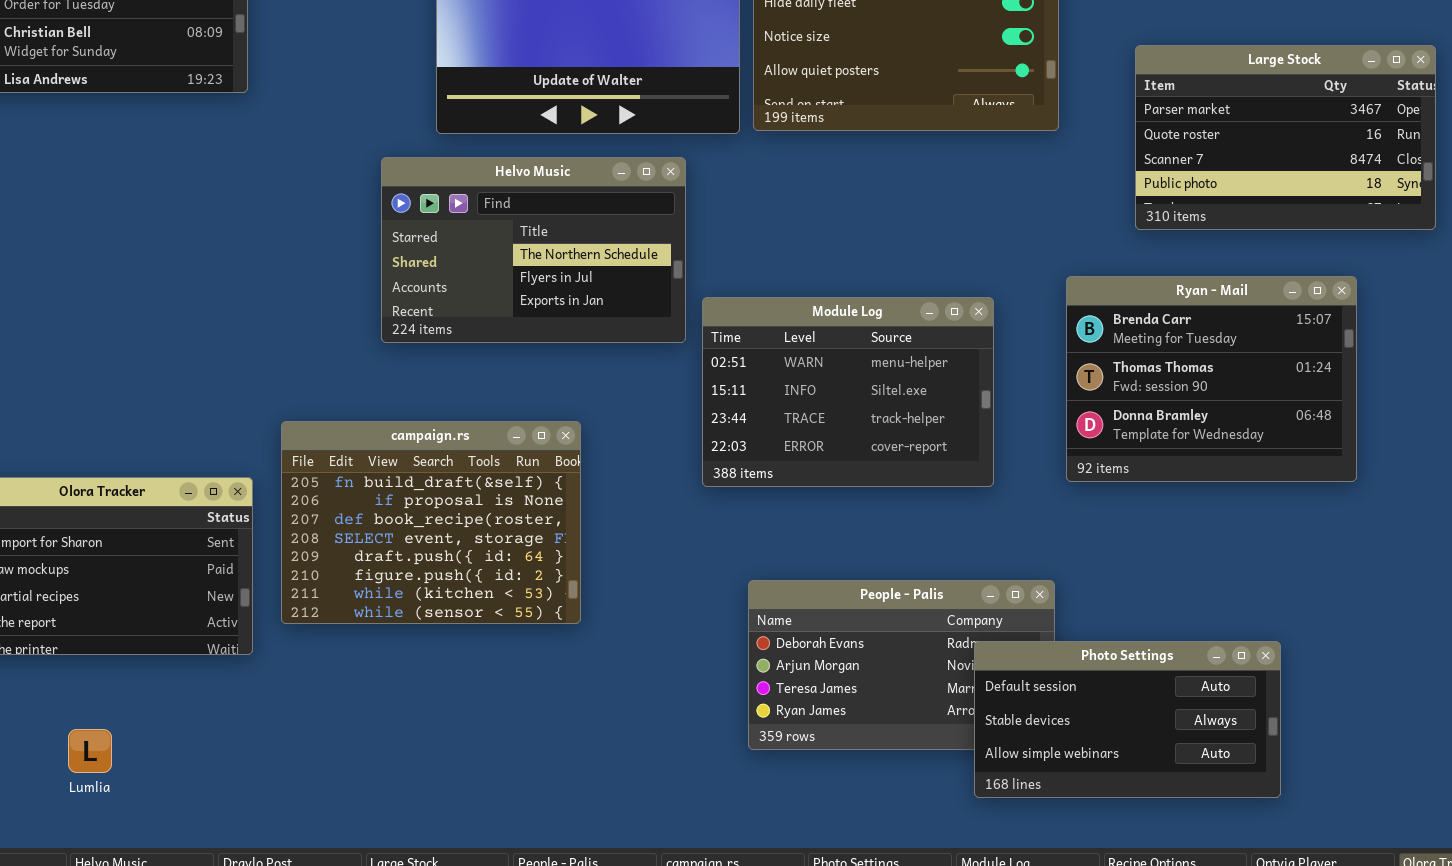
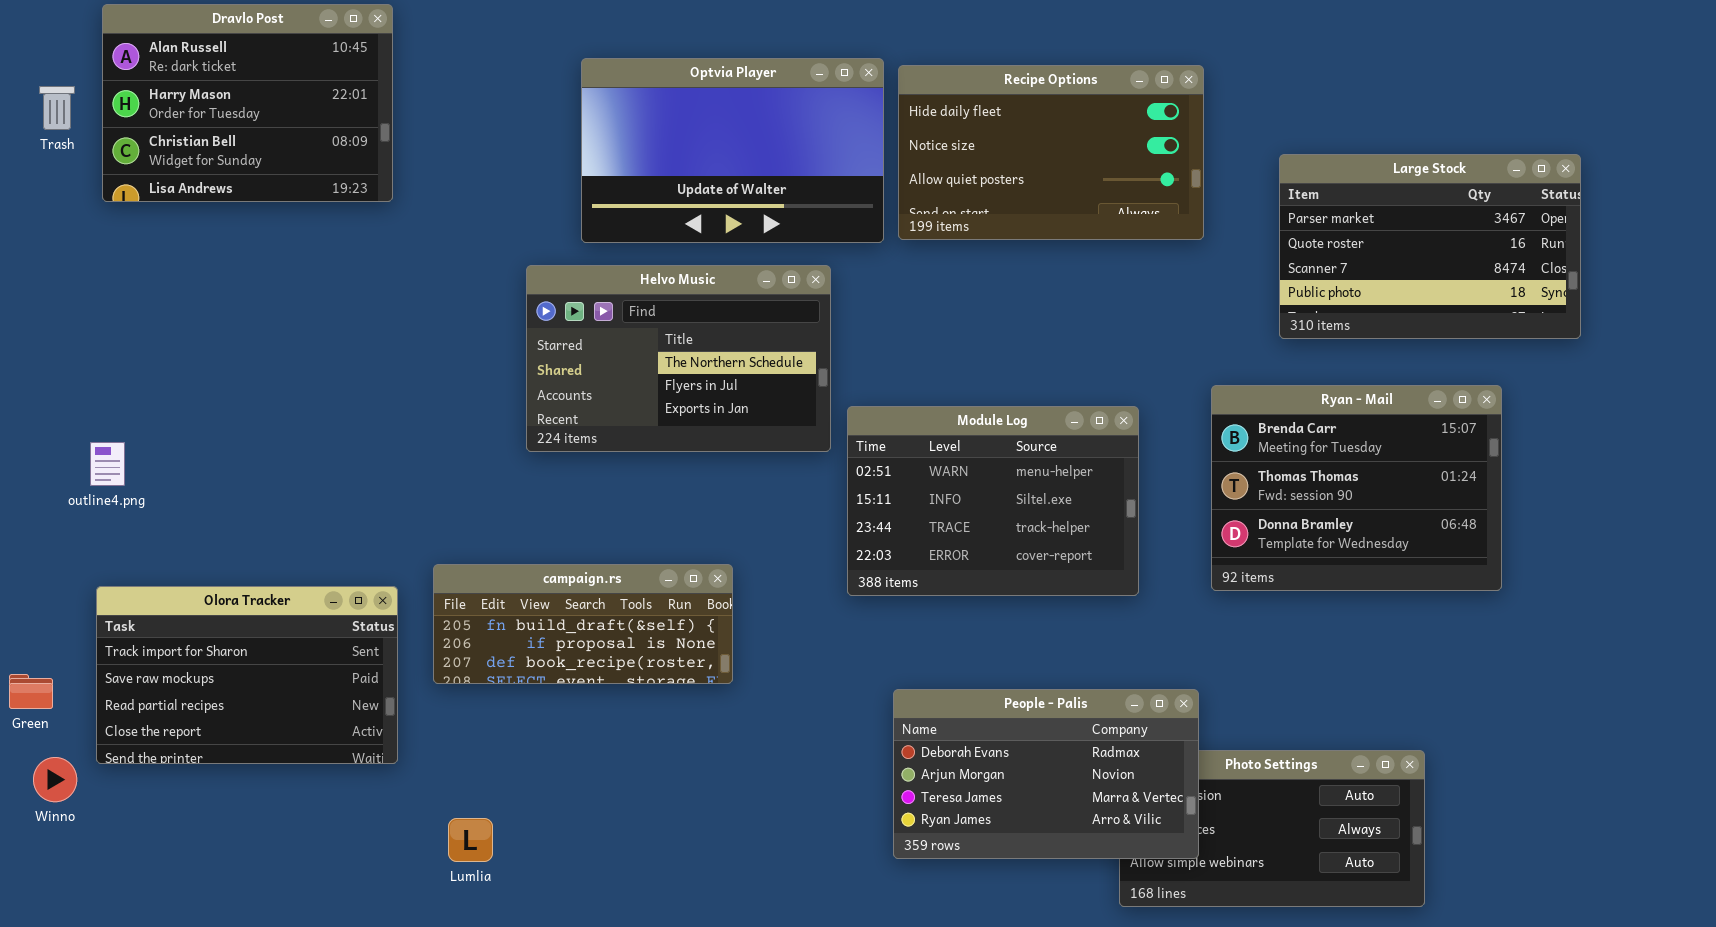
campaign.rs: [281,421,581,624] -> [433,564,733,684], moved, resized
People - Palis: [748,580,1055,750] -> [893,689,1199,859], raised
Lumlia: [68,729,112,773] -> [448,818,493,862], moved

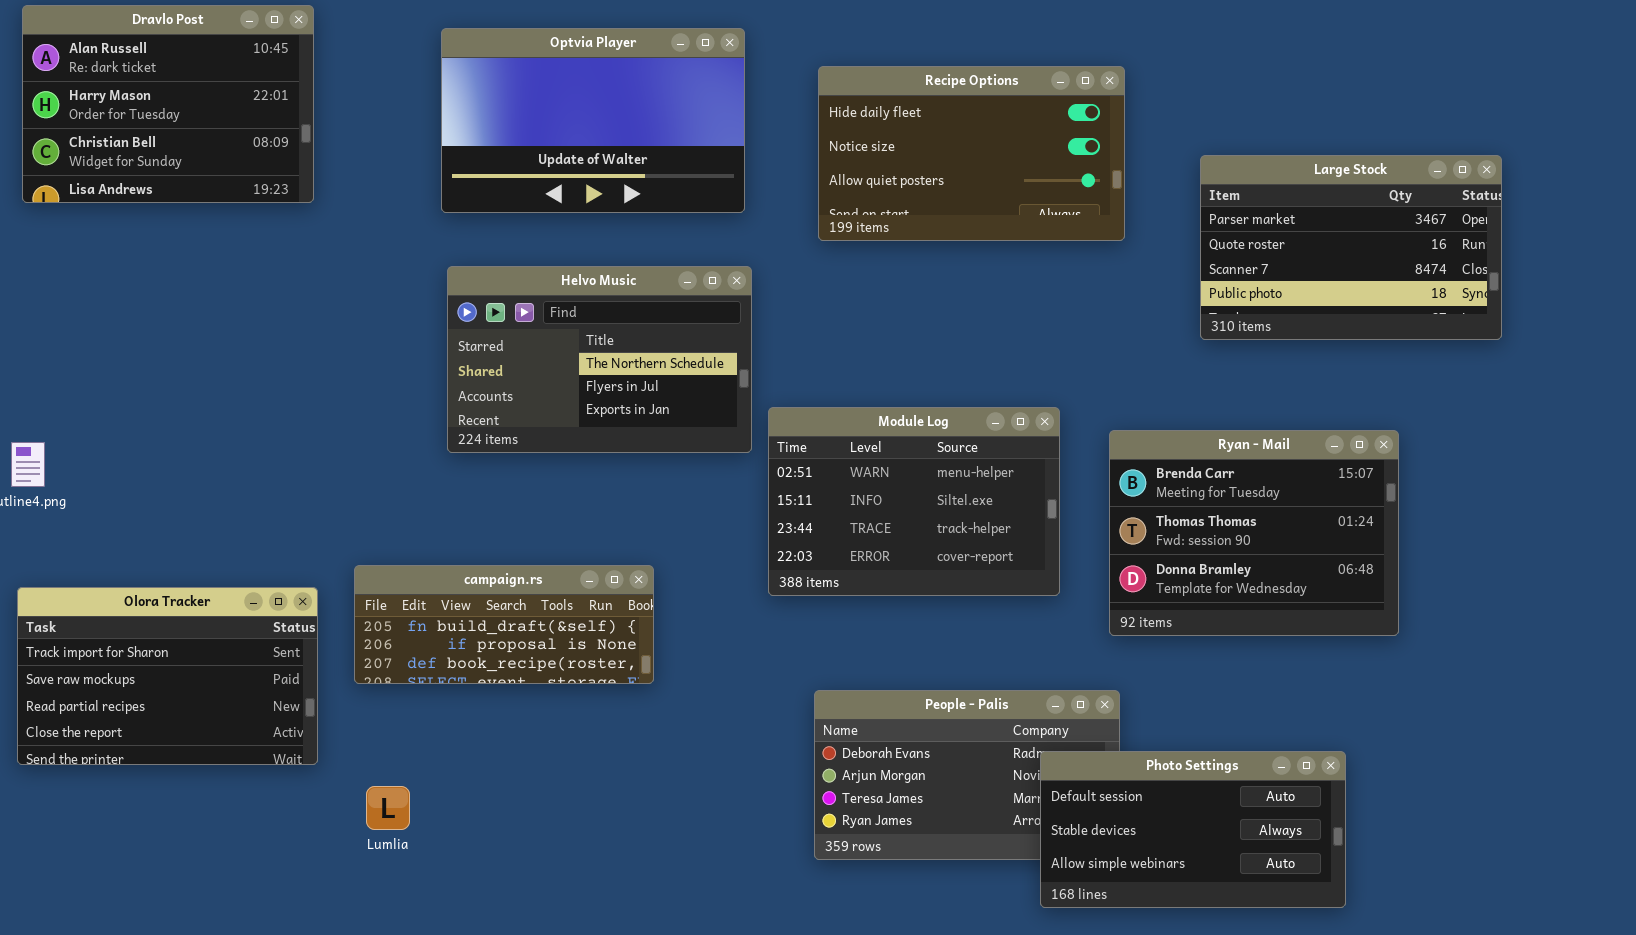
Optvia Player: [581,58,884,243] -> [441,28,745,213], moved
Ryan - Mail: [1211,385,1502,591] -> [1109,430,1399,636], moved
Photo Settings: [1119,750,1425,907] -> [1040,751,1346,908], raised
Lumlia: [448,818,493,862] -> [366,786,410,830], moved

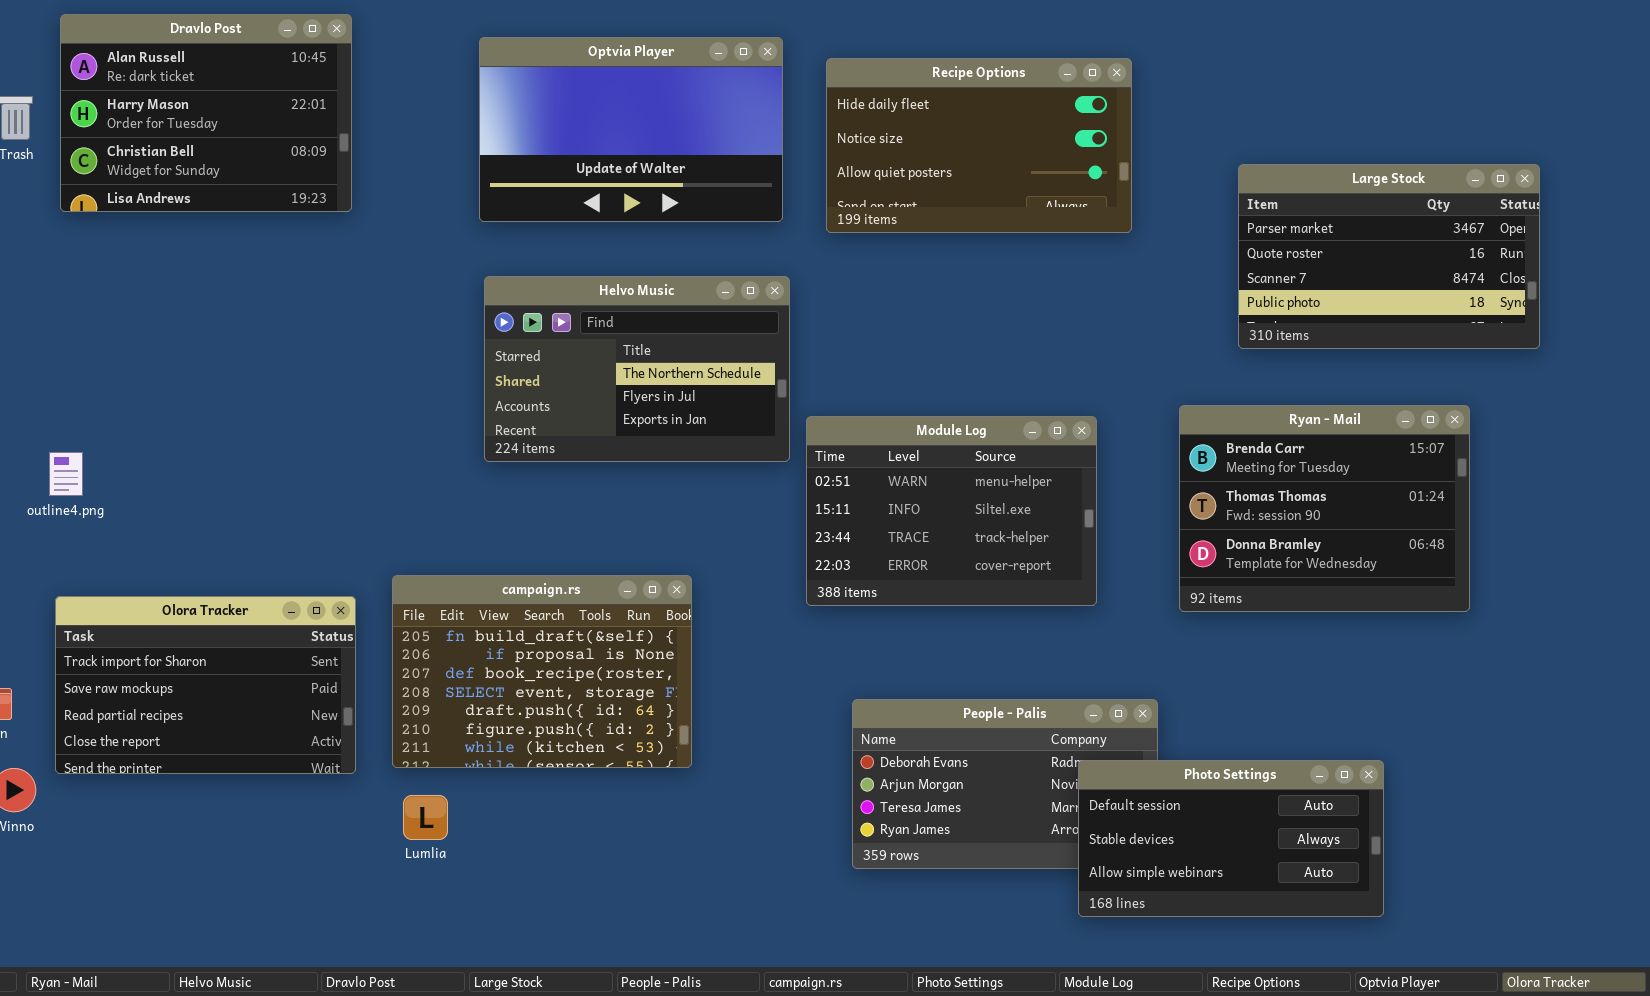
Recipe Options: [818,66,1125,241] -> [826,58,1132,233], moved
Ryan - Mail: [1109,430,1399,636] -> [1179,405,1470,612], moved
campaign.rs: [354,565,654,684] -> [392,575,692,768], resized

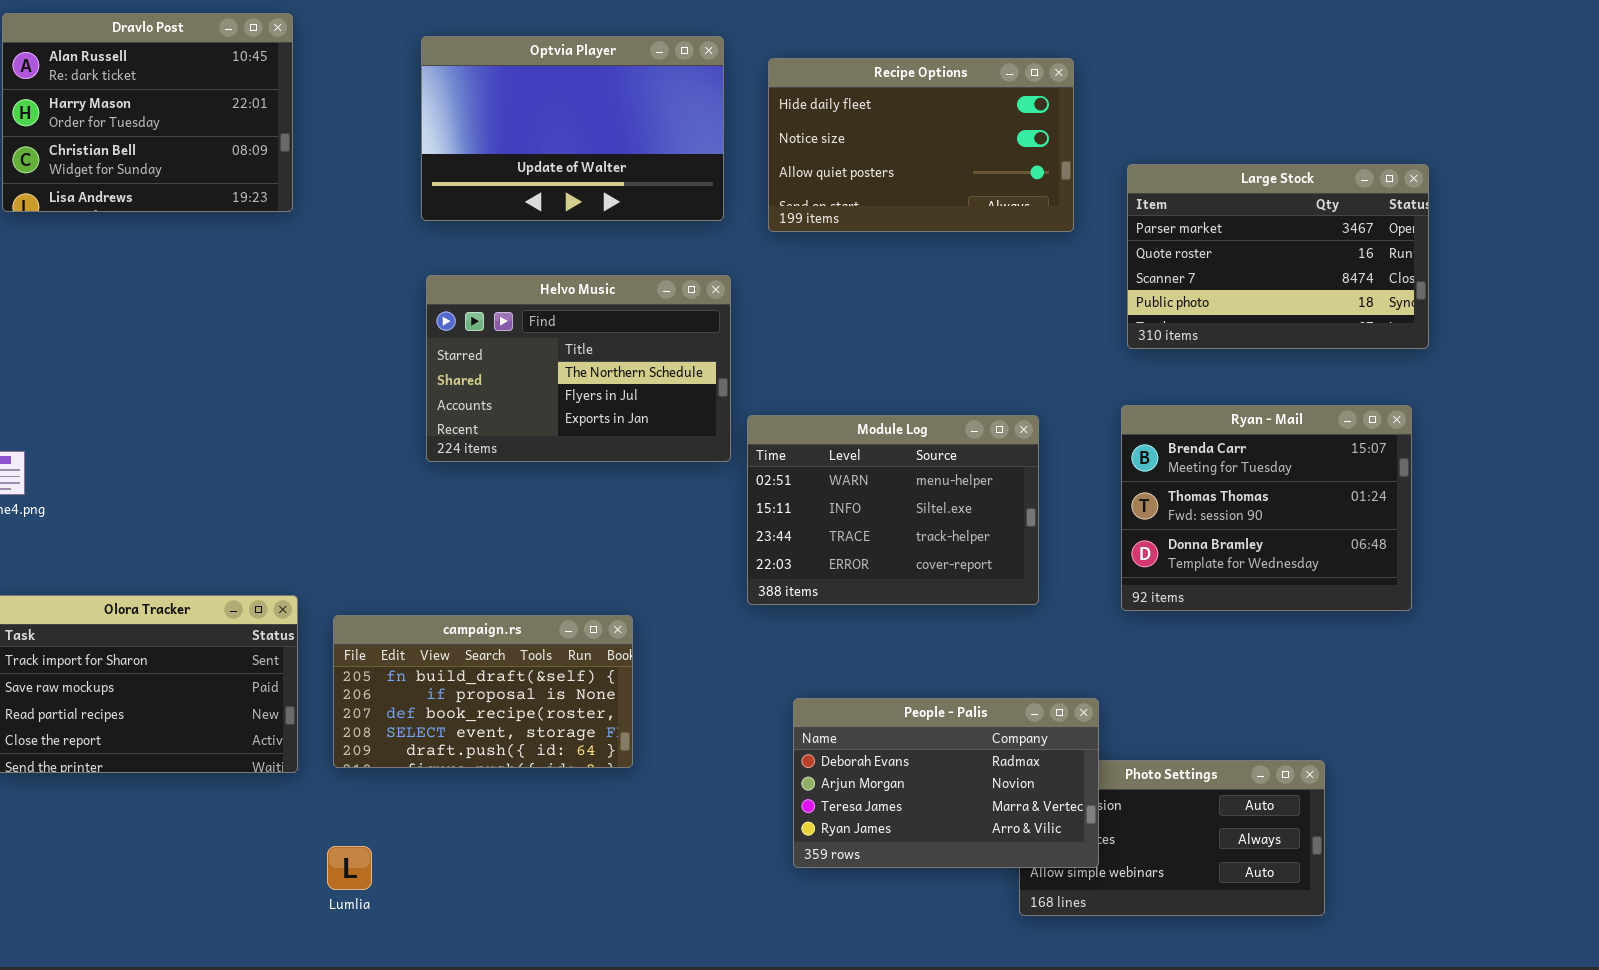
Large Stock: [1238,164,1540,349] -> [1127,164,1429,349], moved
campaign.rs: [392,575,692,768] -> [333,615,633,768], resized
People - Palis: [852,699,1158,869] -> [793,698,1099,868], raised
Lumlia: [403,795,448,840] -> [327,846,372,890], moved

